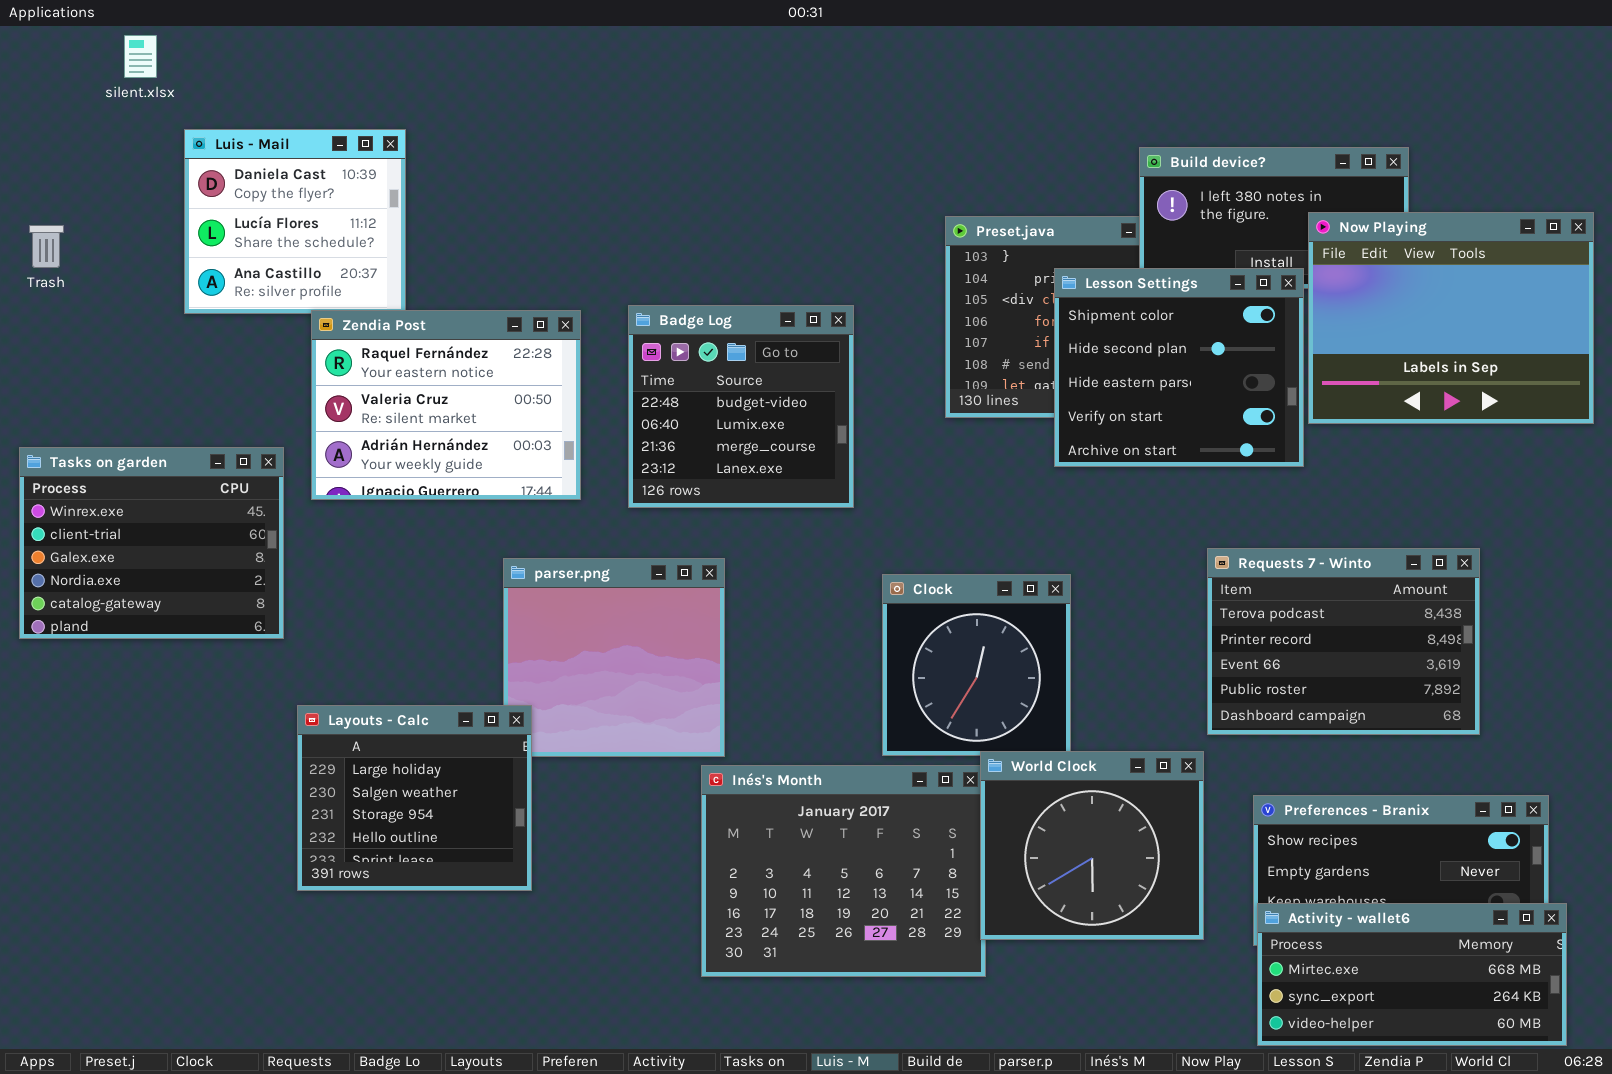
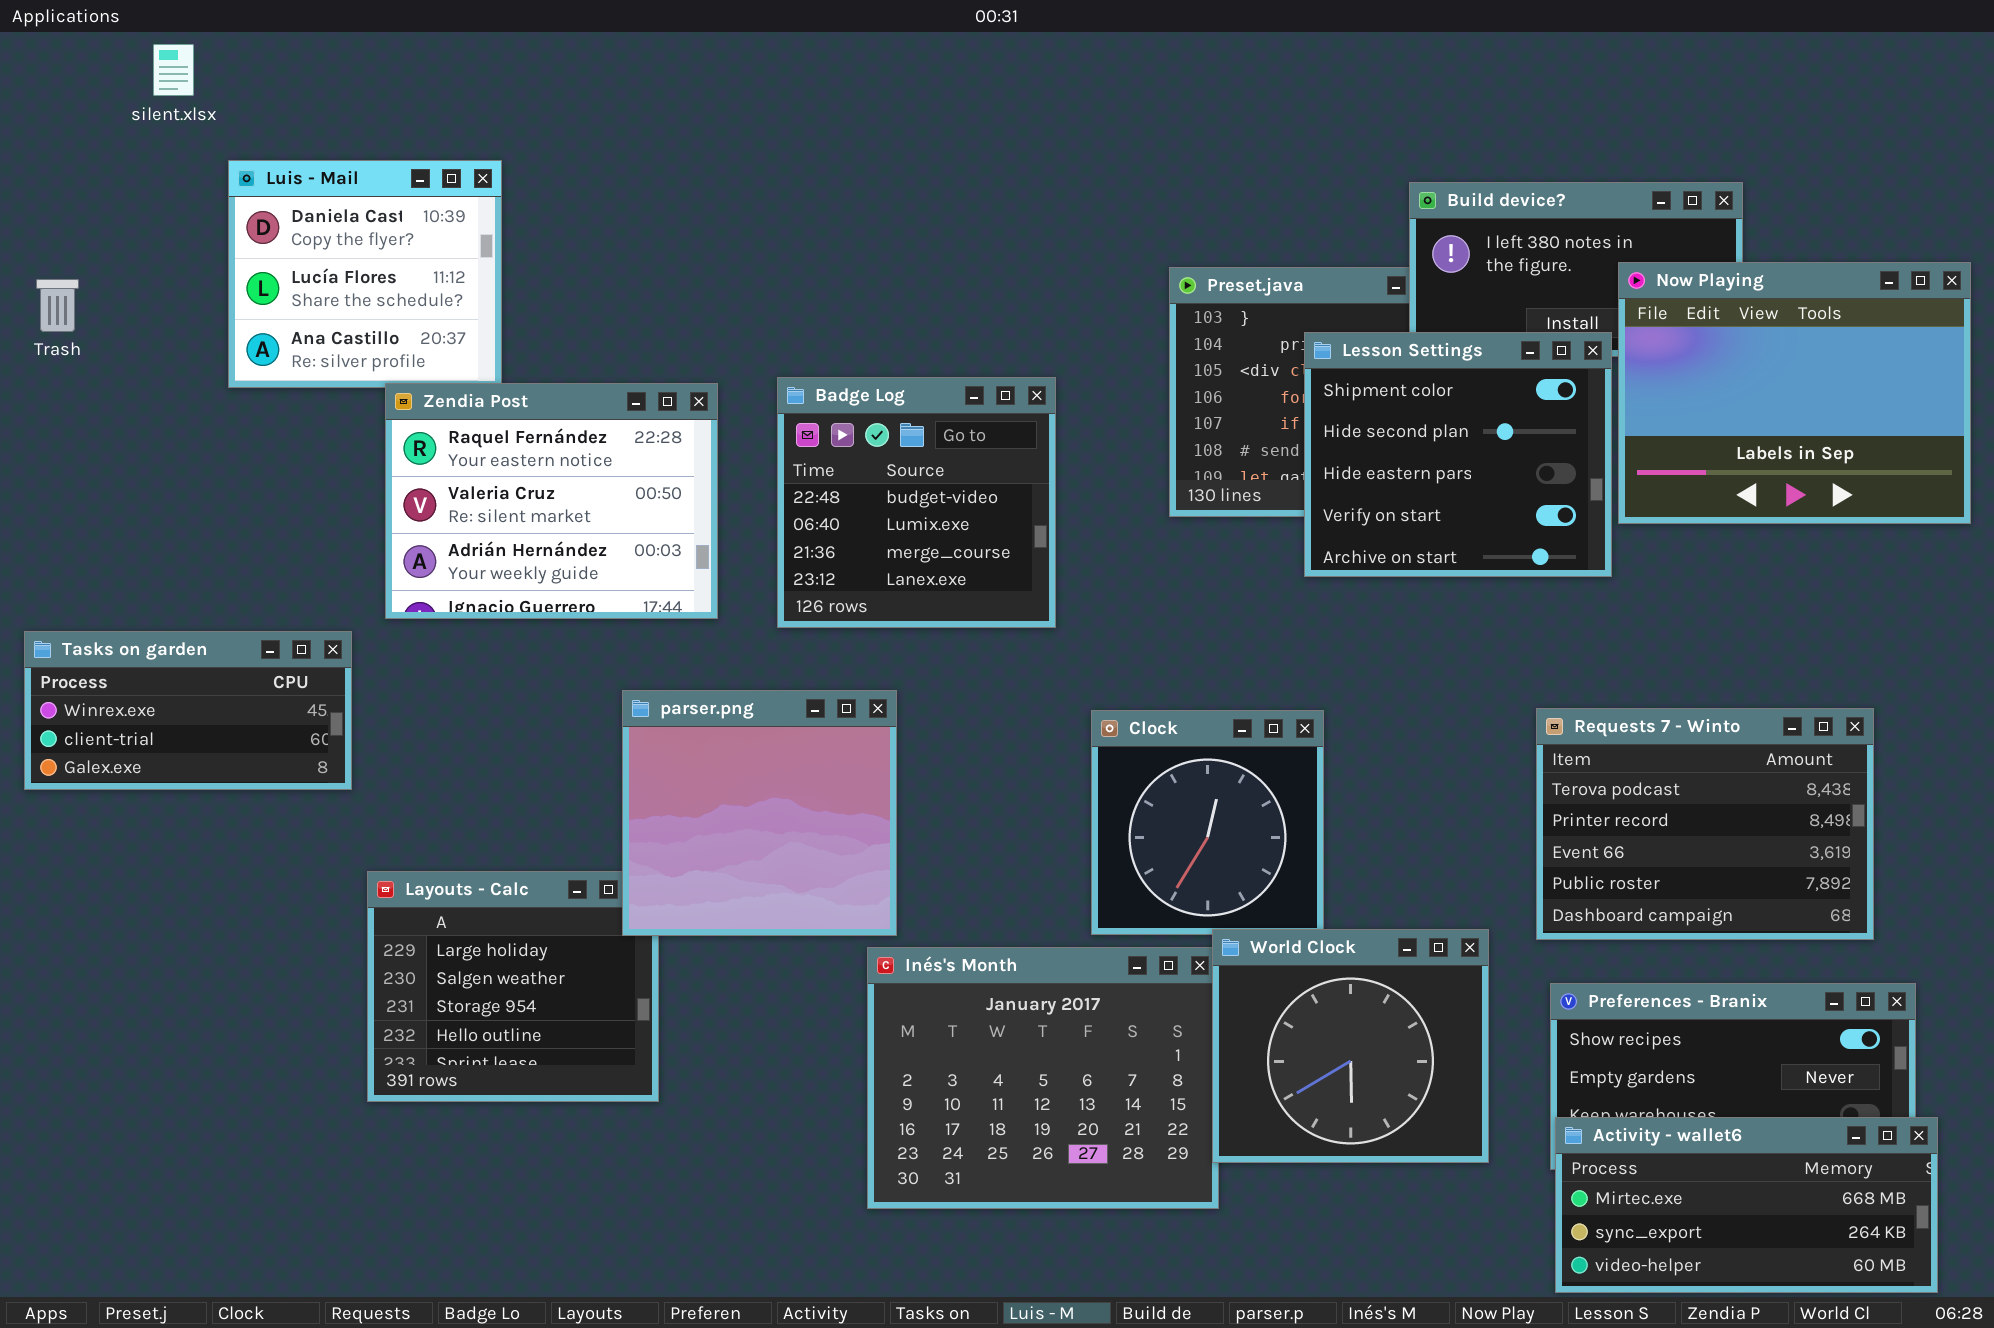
Tasks on garden: [19,447,284,639] -> [24,631,352,790], resized
Requests 7 - Winto: [1207,548,1480,735] -> [1536,708,1874,940], moved
parser.png: [503,558,725,757] -> [622,690,897,936], raised

